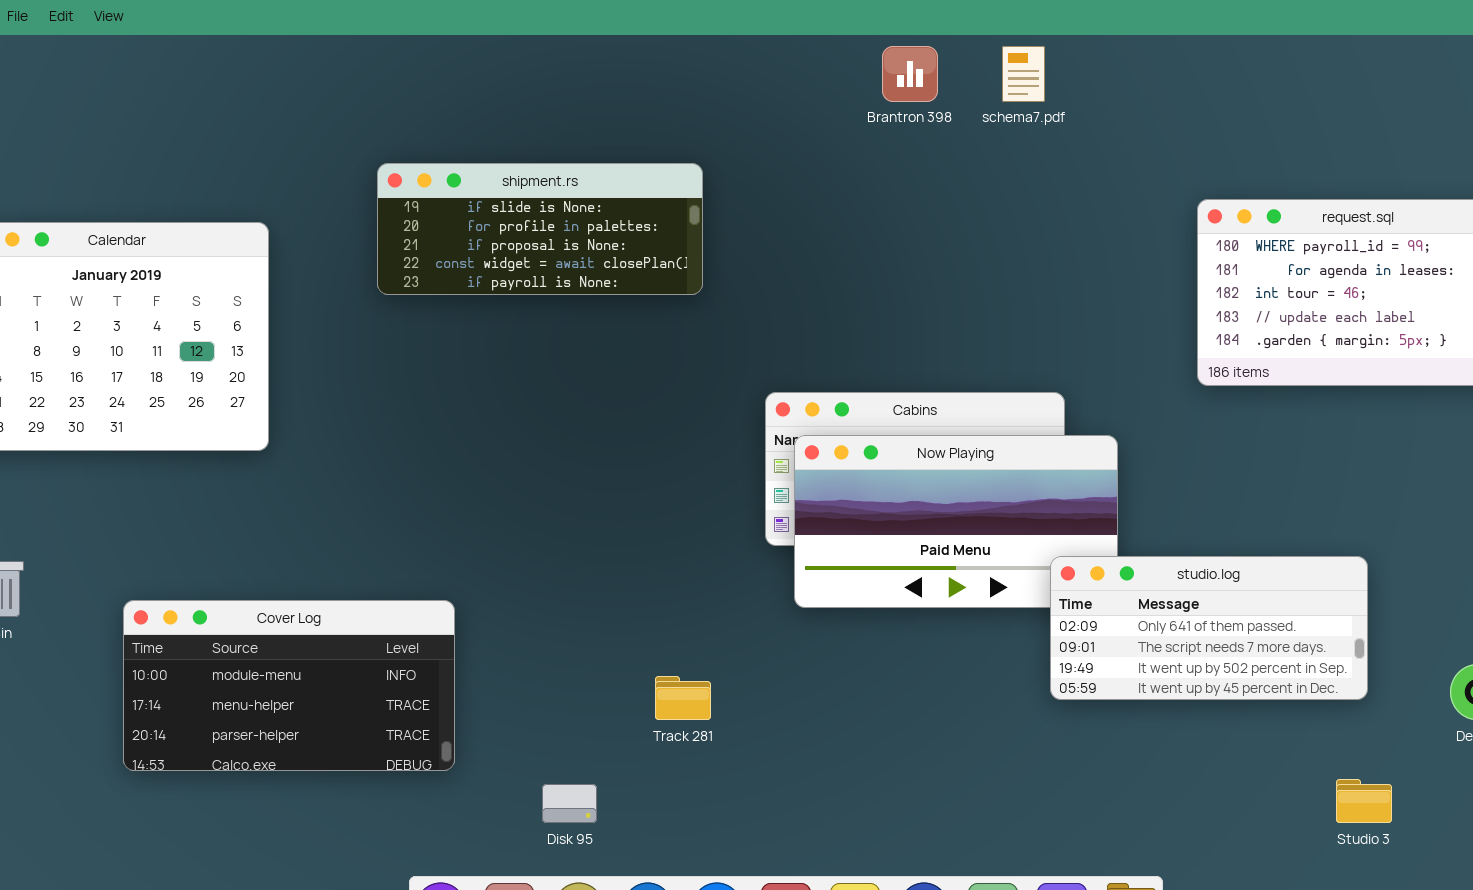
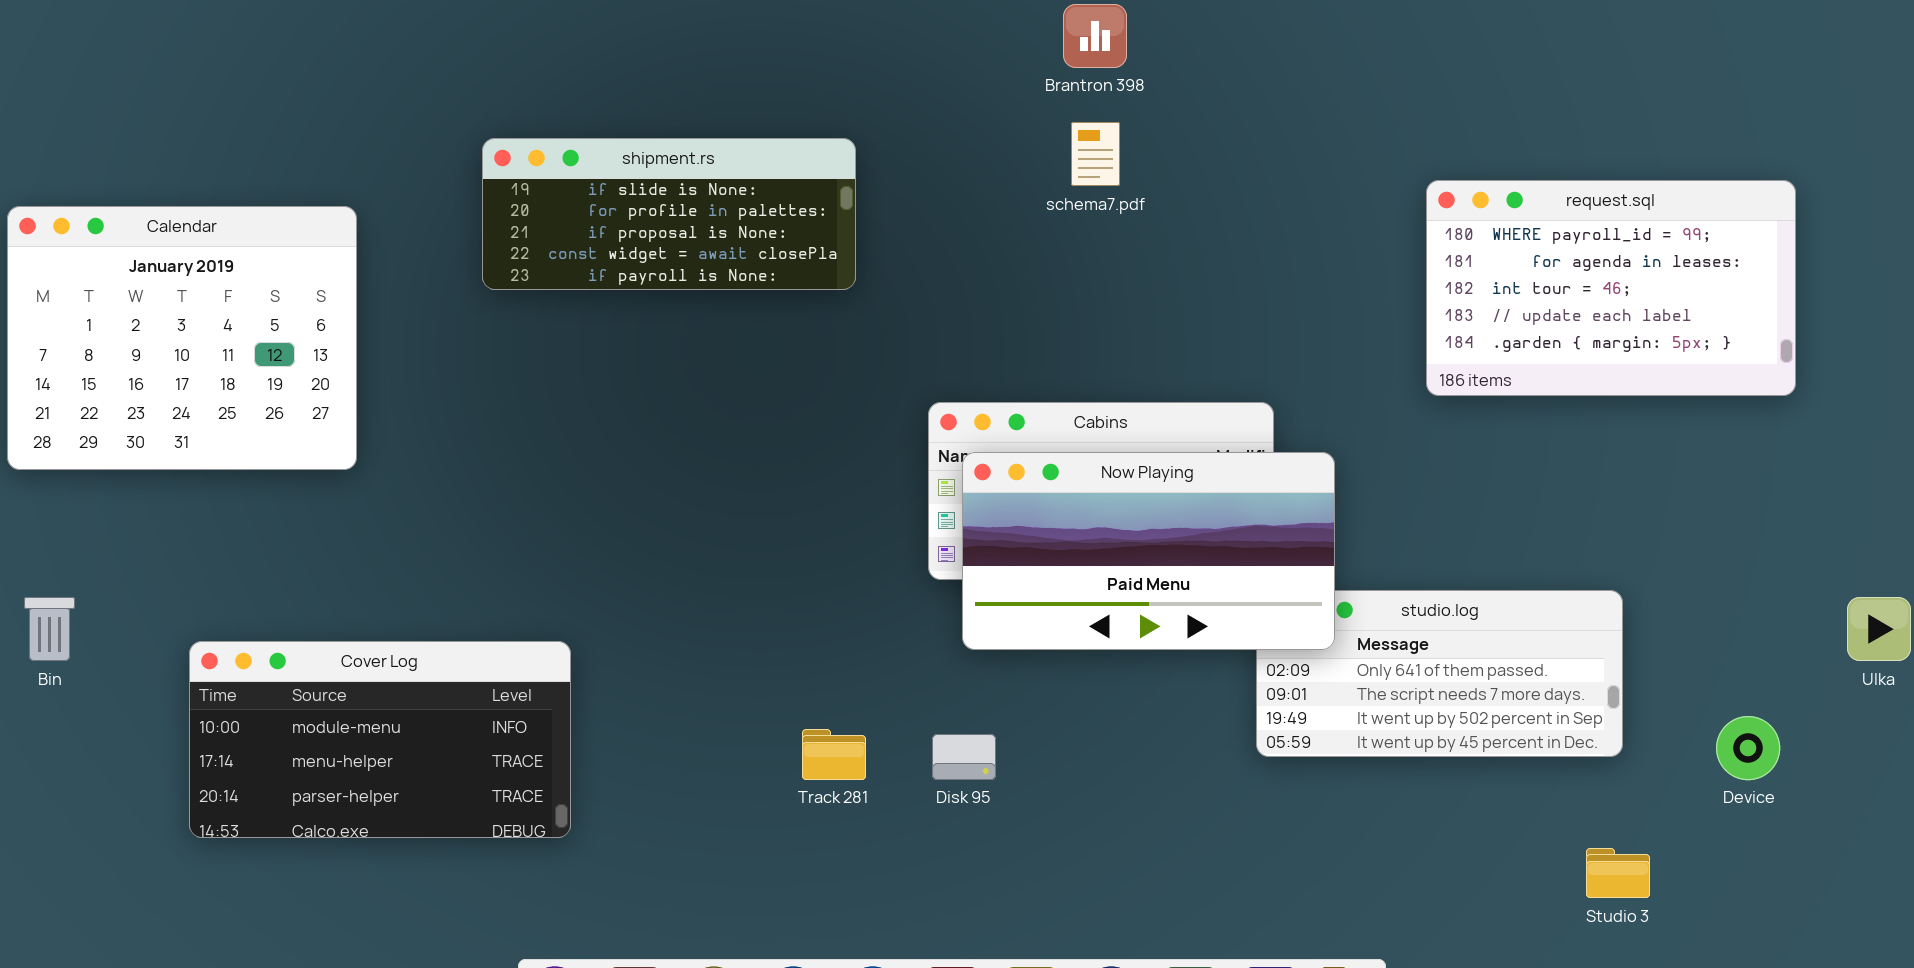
schema7.pdf: [1002,46,1045,102] -> [1071,122,1120,186], moved
Now Playing: [794,435,1118,608] -> [962,452,1335,650], raised
Disk 95: [542,784,597,823] -> [932,734,996,780], moved

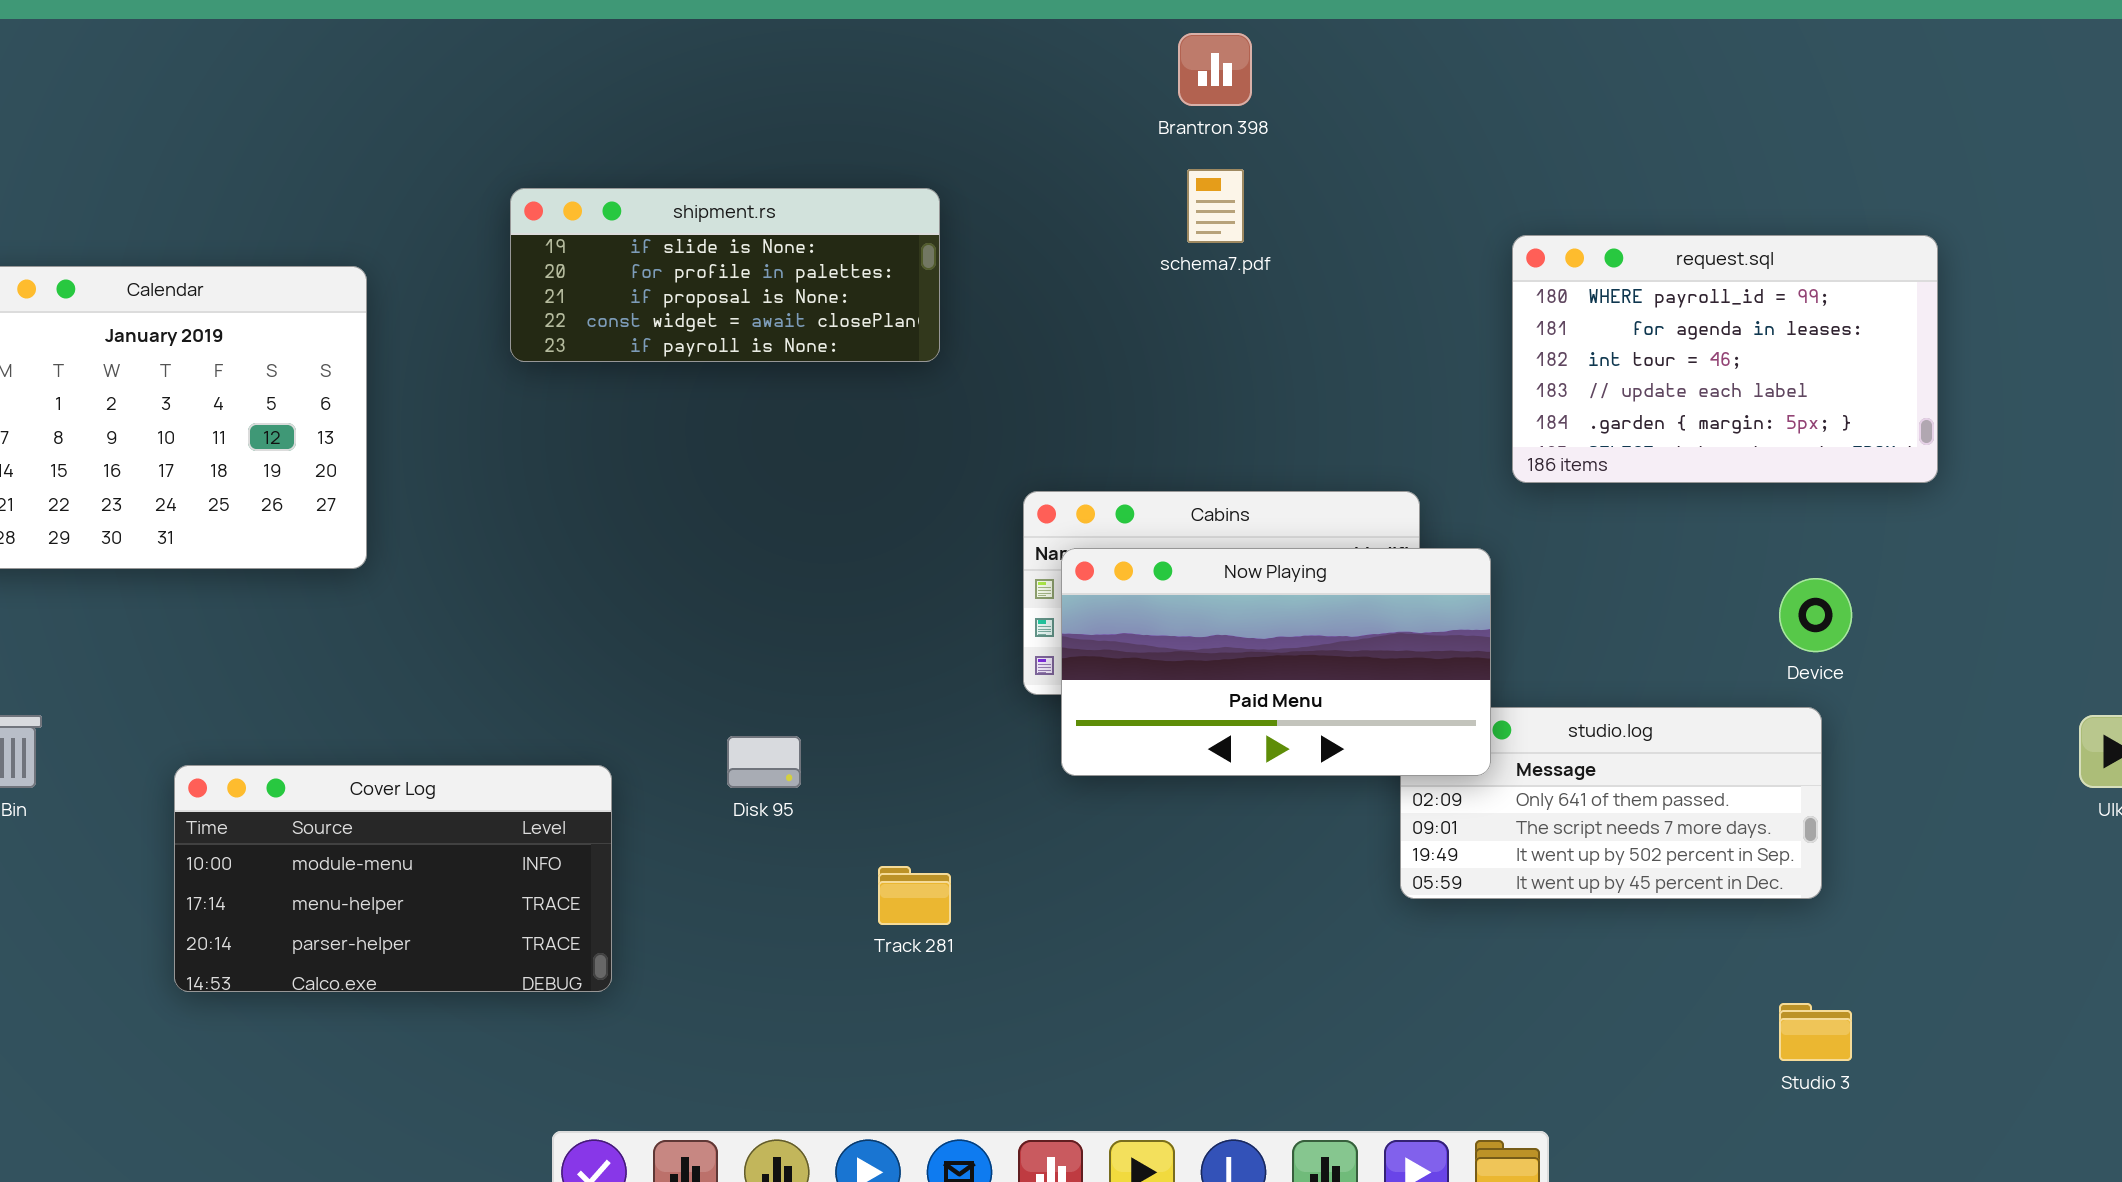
request.sql: [1426,180,1796,396] -> [1512,235,1938,483], moved
Device: [1716,716,1780,780] -> [1779,578,1852,652], moved
Disk 95: [932,734,996,780] -> [727,736,801,788], moved

